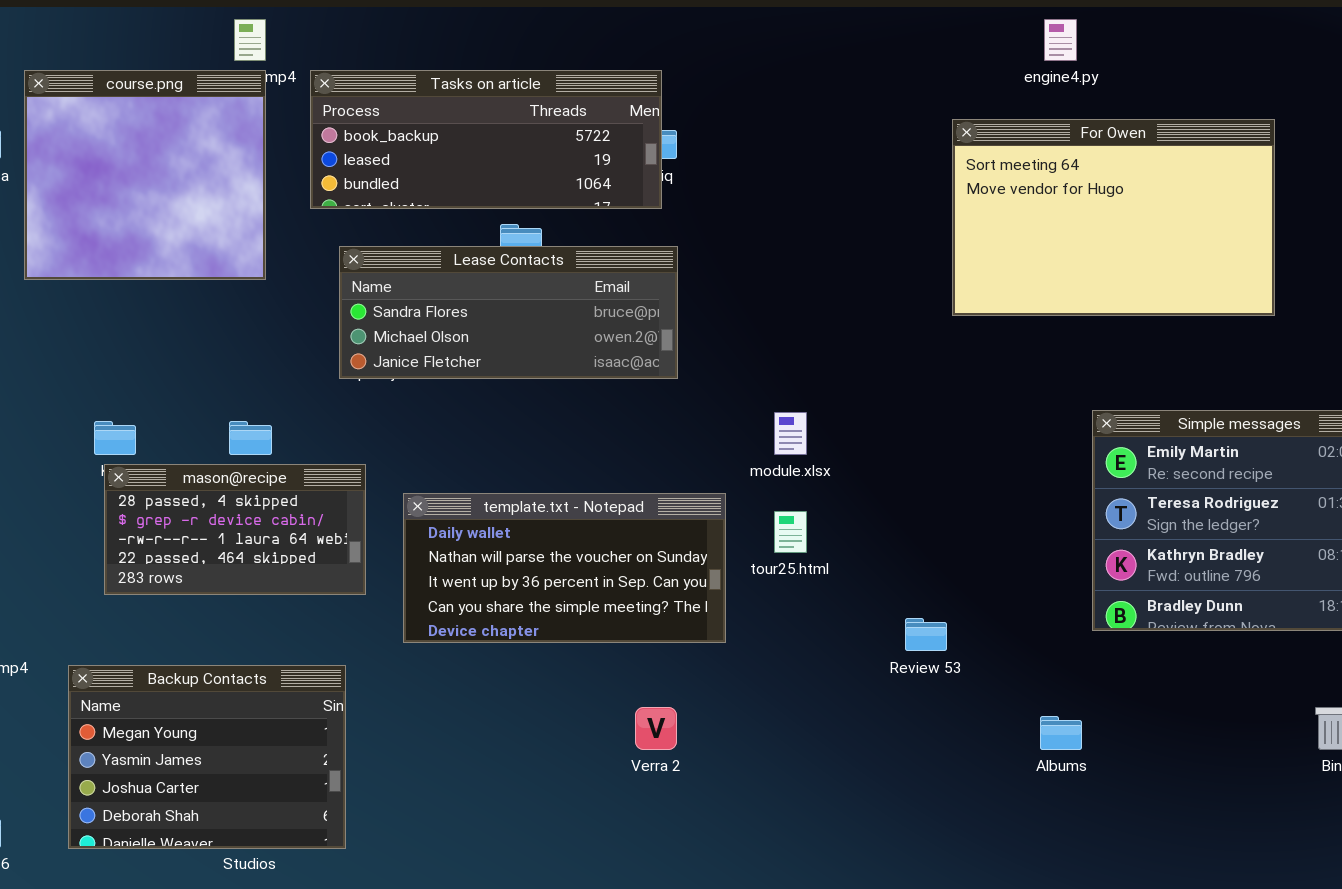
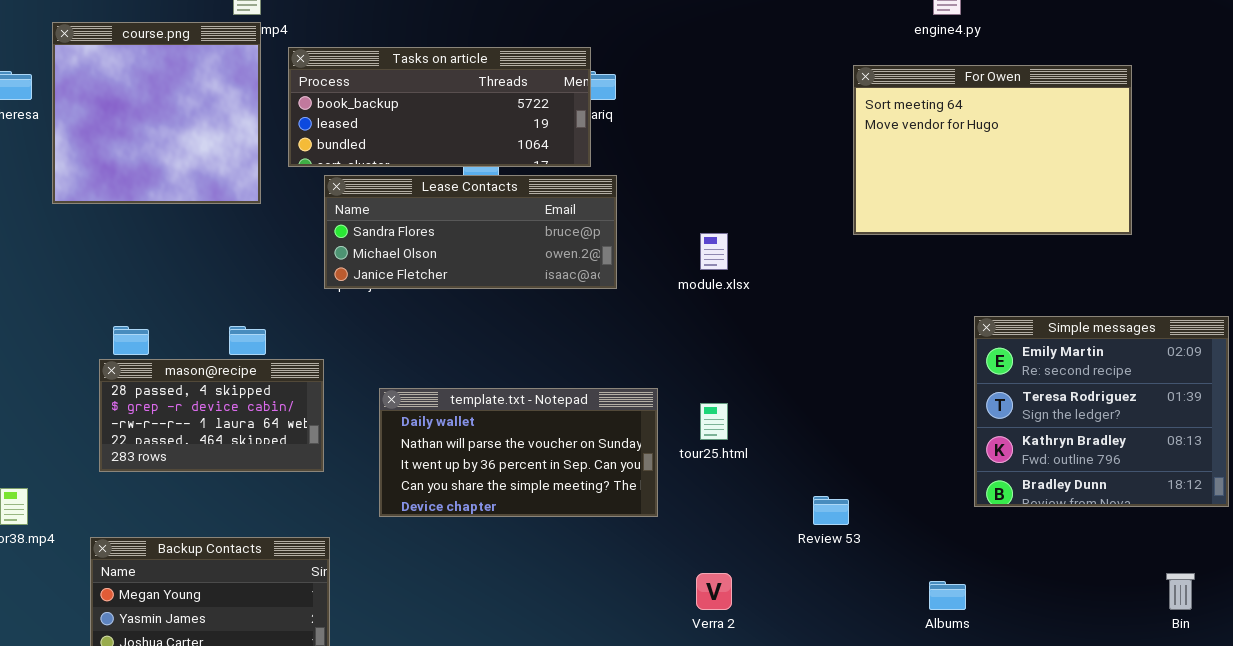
Tasks on article: [310,70,662,209] -> [288,47,591,167], moved
module.xlsx: [774,412,807,455] -> [700,233,728,270], moved
mason@recipe: [104,464,366,595] -> [99,359,324,472], moved
Verra 2: [635,707,677,750] -> [696,573,732,610], moved

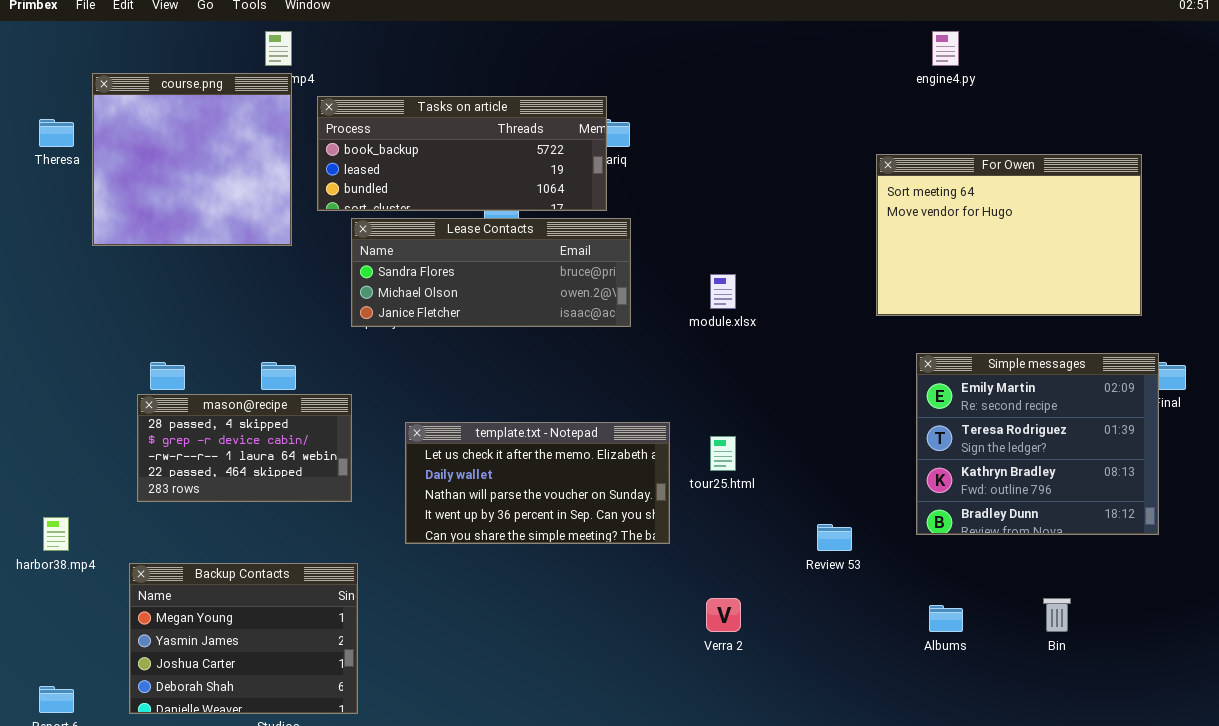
For Owen: [853,65,1132,235] -> [876,154,1142,316], moved
Simple messages: [974,316,1229,507] -> [916,353,1159,535], moved
template.txt - Notepad: [379,388,658,517] -> [405,422,670,544], scrolled up 1 row
Bin: [1166,573,1195,610] -> [1043,598,1071,632], moved

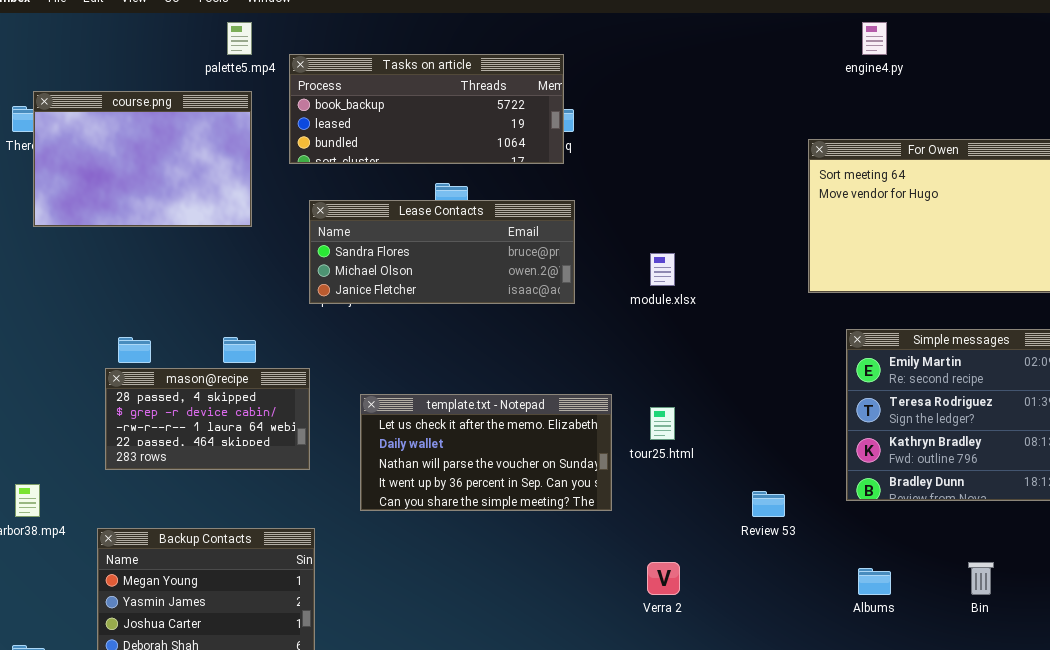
course.png: [92,73,292,246] -> [33,91,252,227], resized
Tasks on article: [317,96,607,211] -> [289,54,564,164], moved

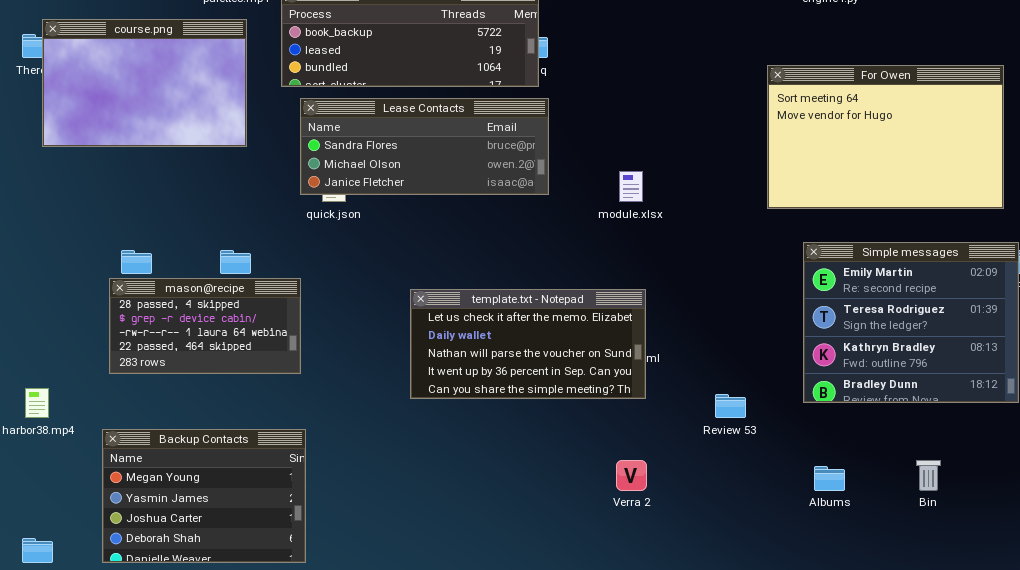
Lease Contacts: [309,200,575,304] -> [300,98,549,195], moved
template.txt - Notepad: [360,394,612,511] -> [410,289,646,399], moved

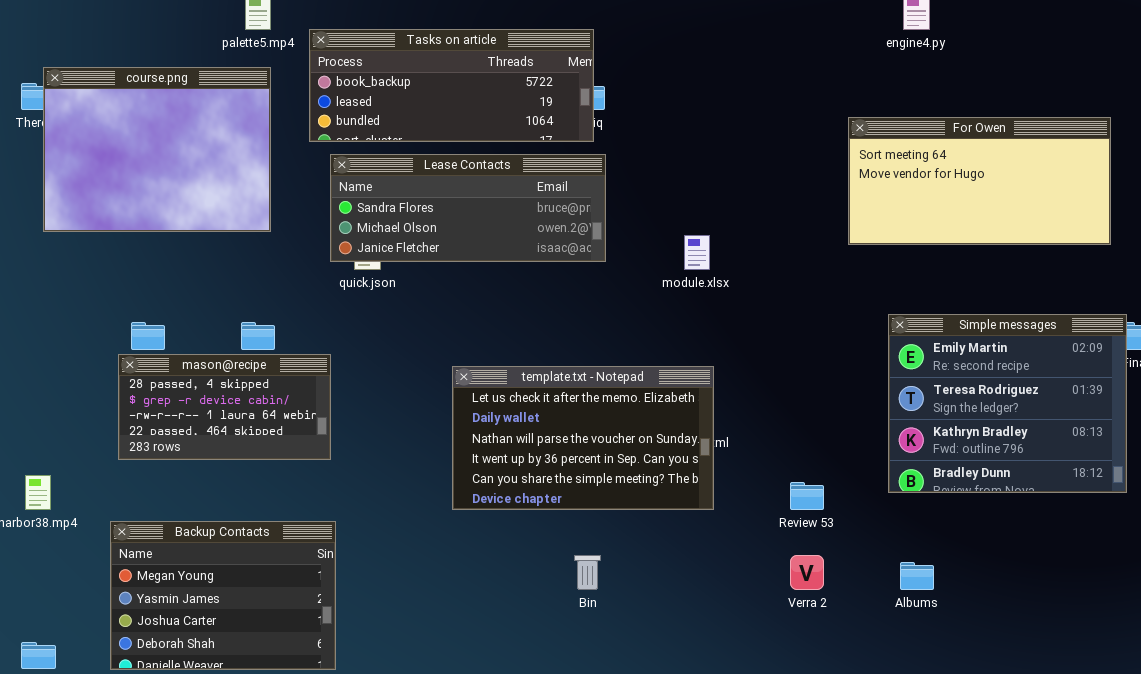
course.png: [42,19,247,147] -> [43,67,271,232], resized
For Owen: [767,65,1004,209] -> [848,117,1111,245], resized
template.txt - Notepad: [410,289,646,399] -> [452,366,714,510], resized
Verra 2: [616,460,647,491] -> [790,555,824,590], moved
Bin: [916,460,941,491] -> [574,555,601,590], moved

